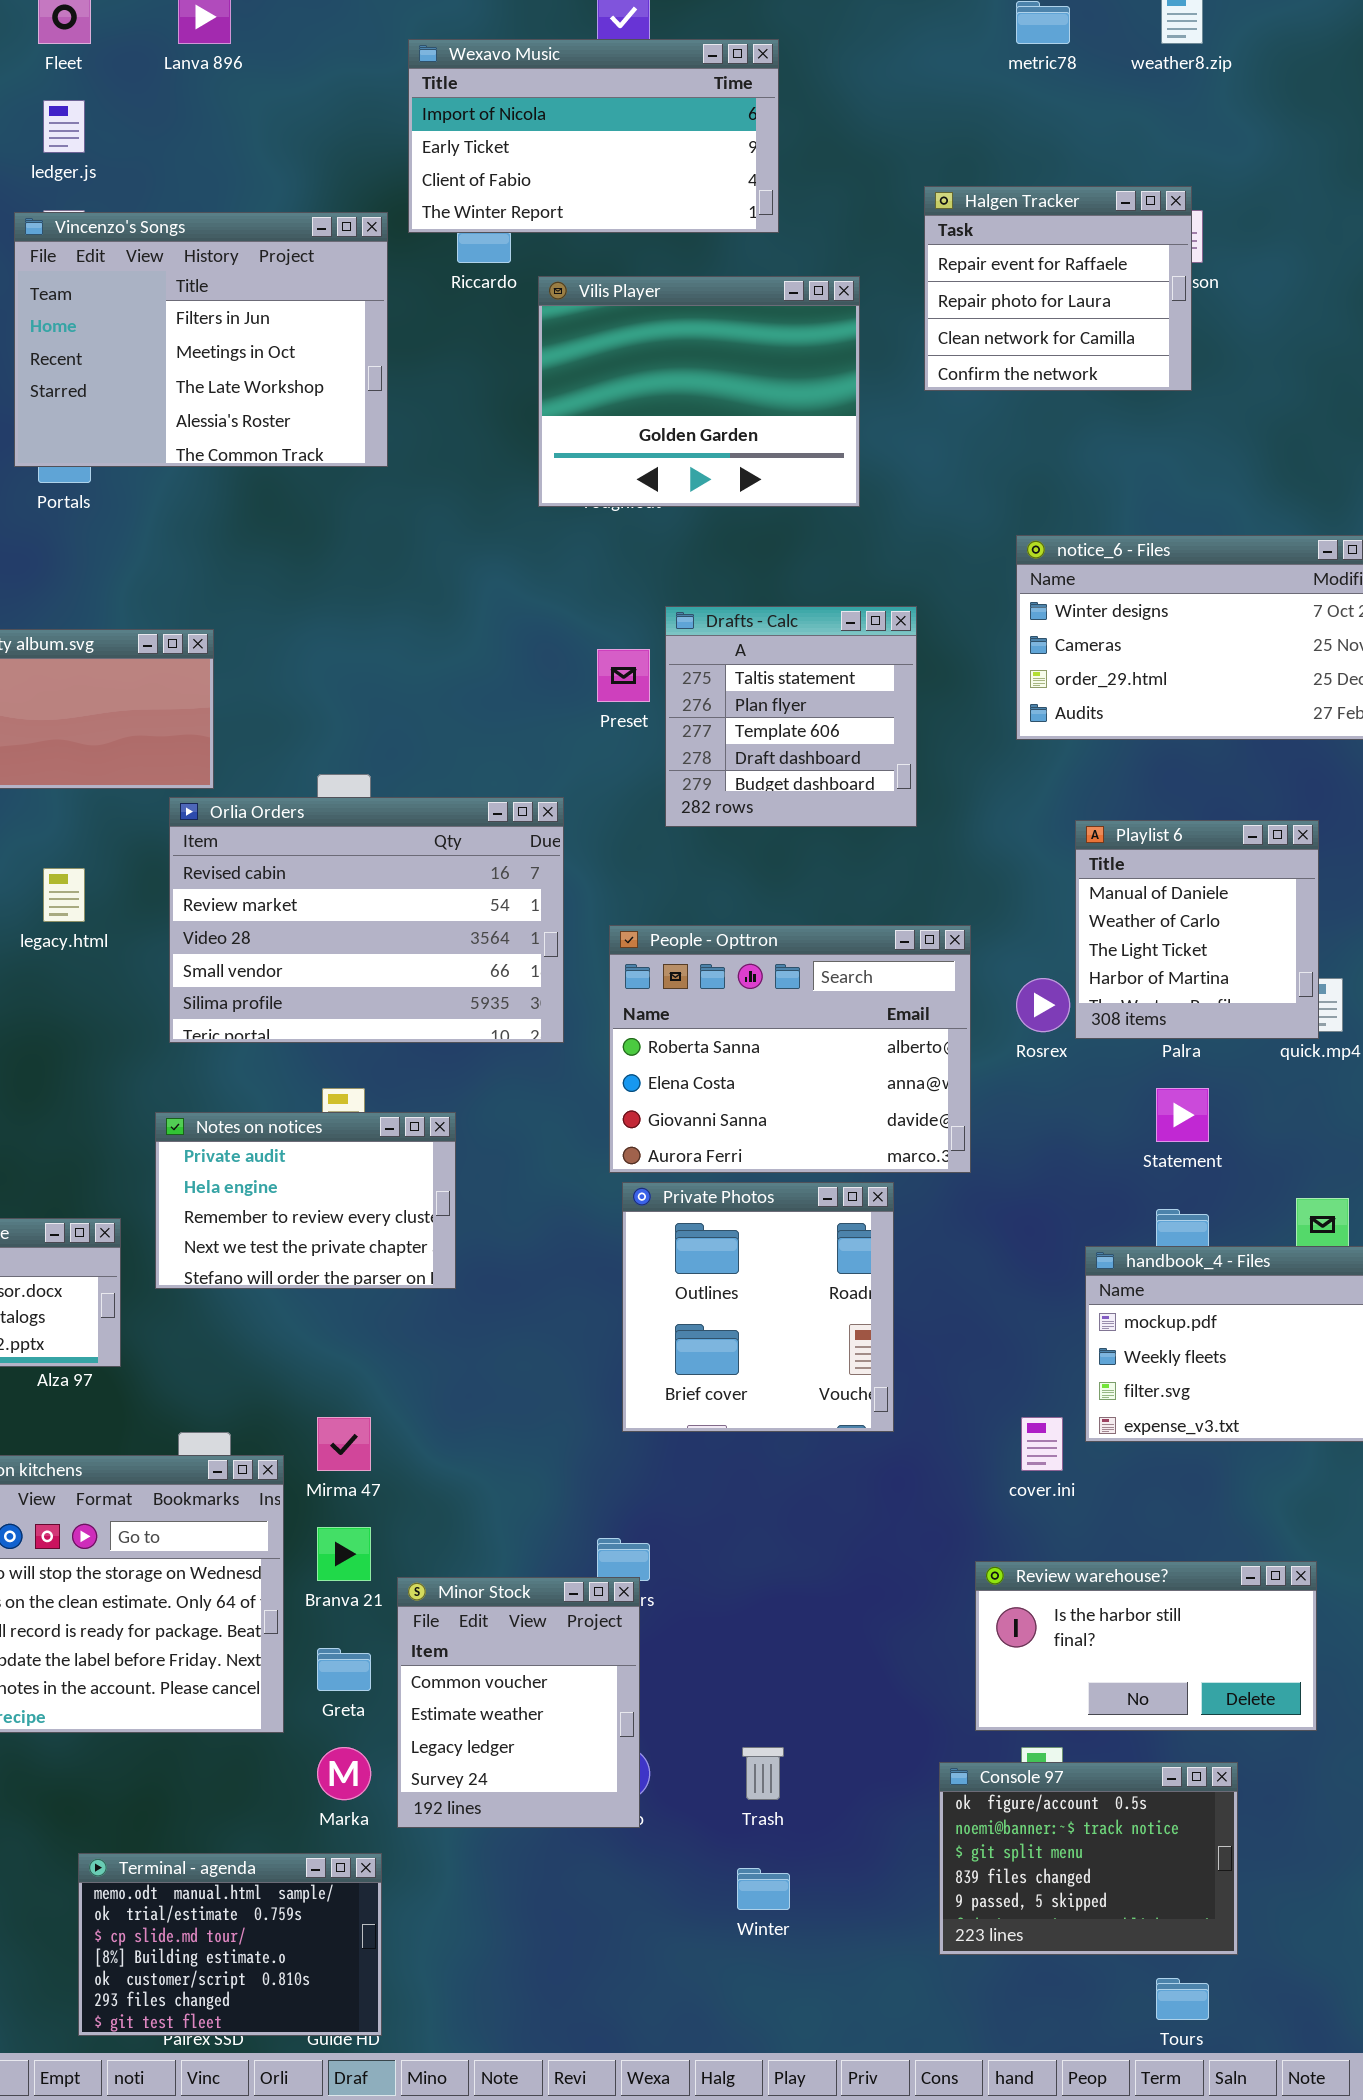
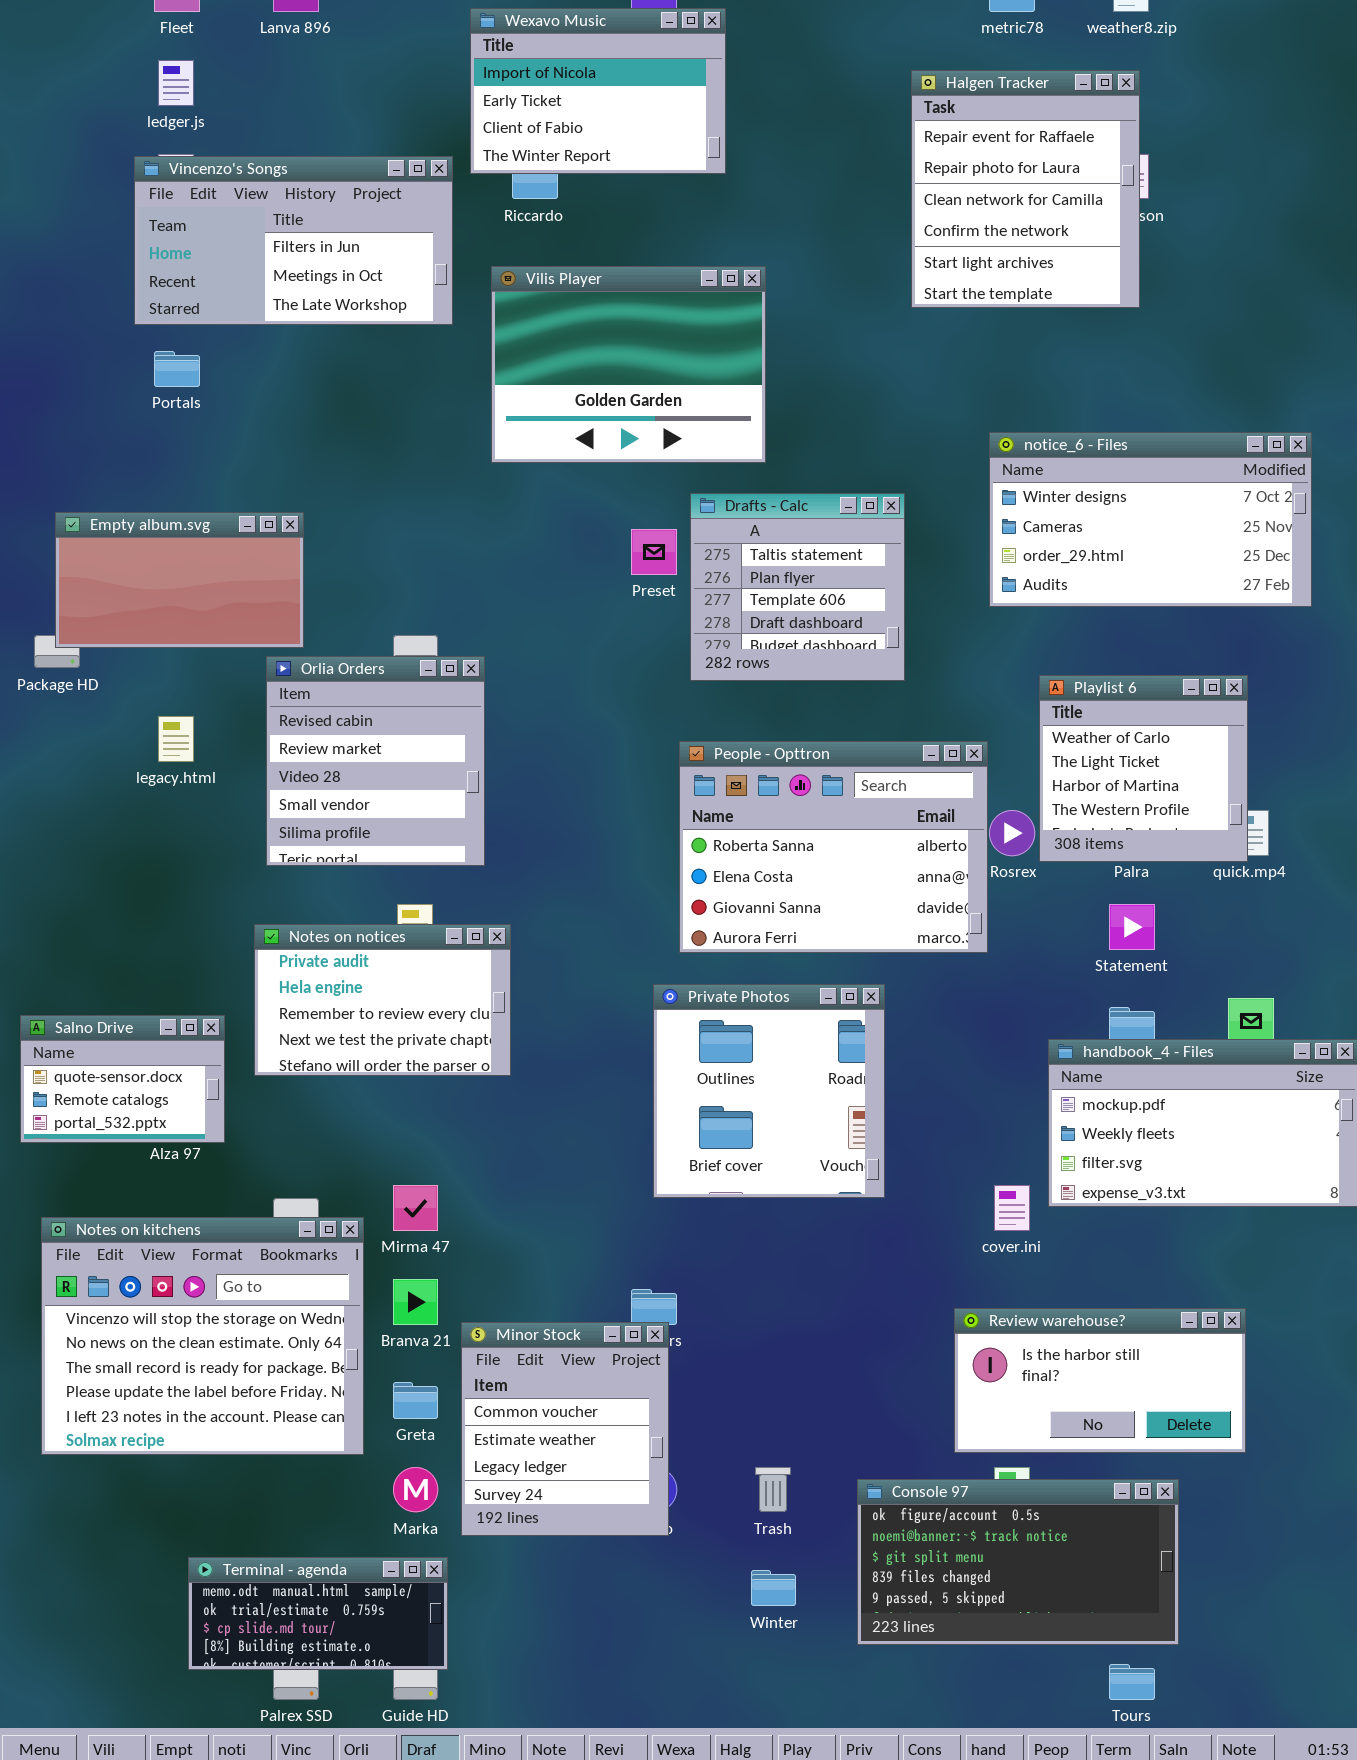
Wexavo Music: [408,39,779,233] -> [470,8,726,174], resized
Halgen Tracker: [924,186,1192,391] -> [911,70,1140,308], resized
Vincenzo's Songs: [14,212,388,467] -> [134,156,453,325], resized
Vilis Player: [538,276,860,507] -> [491,266,766,463], moved
Orlia Orders: [169,797,564,1043] -> [266,656,485,866], resized
Playlist 6: [1075,820,1319,1039] -> [1039,675,1248,862], scrolled down 1 row
People - Opttron: [609,925,971,1173] -> [679,741,988,953], moved
Console 97: [939,1762,1238,1955] -> [857,1479,1179,1645], resized
Terminal - agenda: [78,1853,382,2036] -> [188,1557,448,1670], resized

